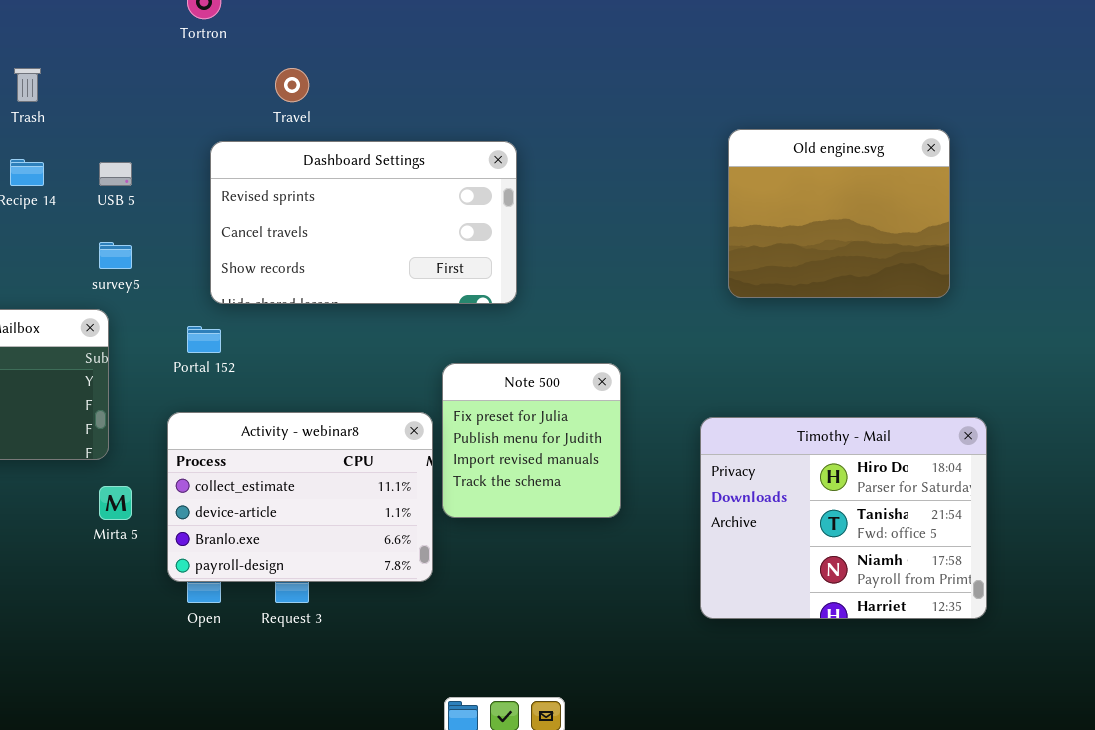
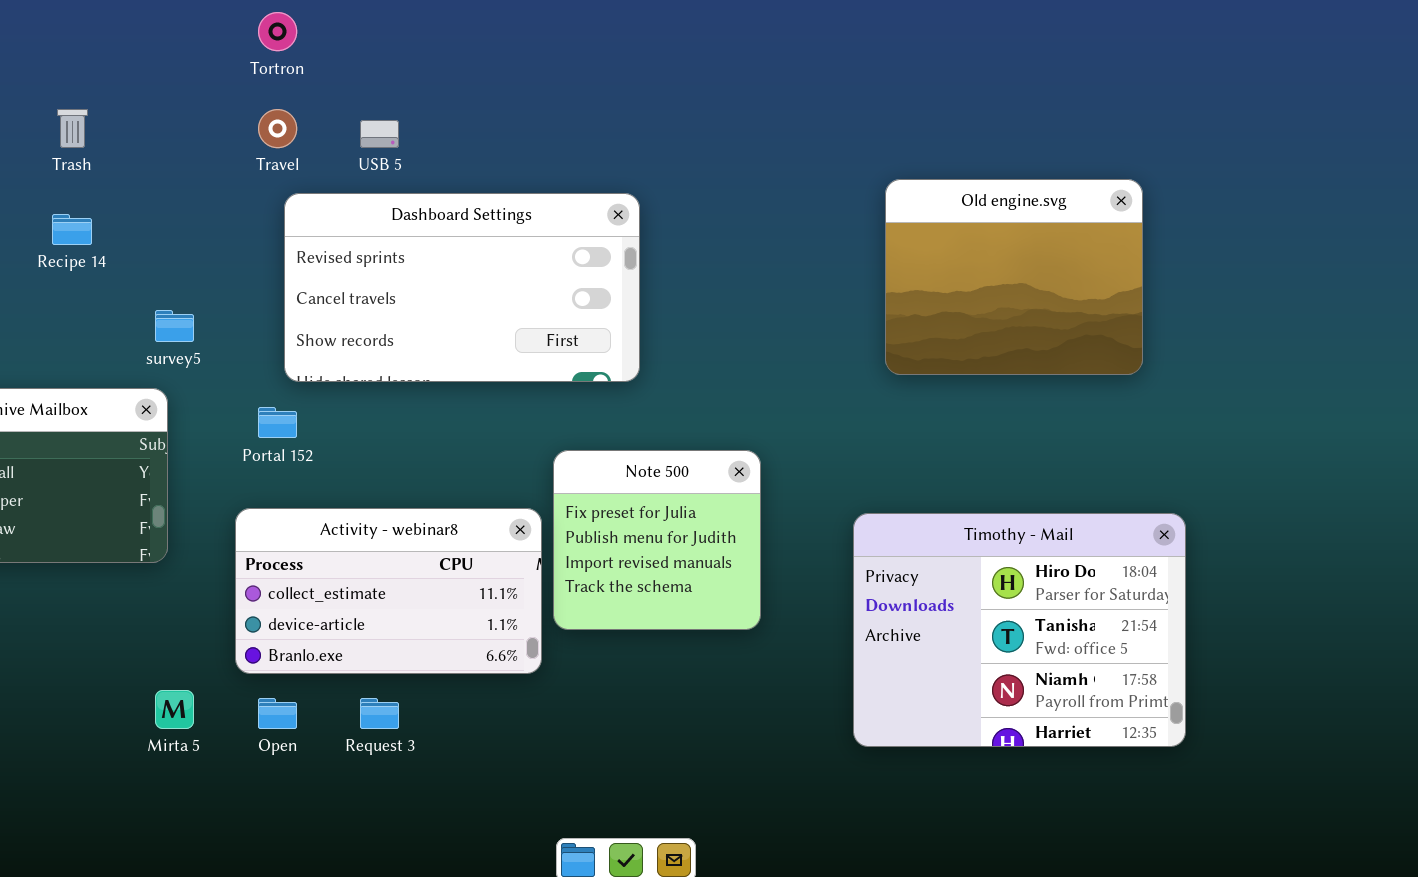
Travel: [275,68,309,102] -> [258,109,297,148], moved
USB 5: [99,162,132,186] -> [360,120,399,148], moved
Activity - webinar8: [167,412,433,582] -> [235,508,542,674], resized
Mirta 5: [99,486,132,520] -> [155,690,194,729], moved

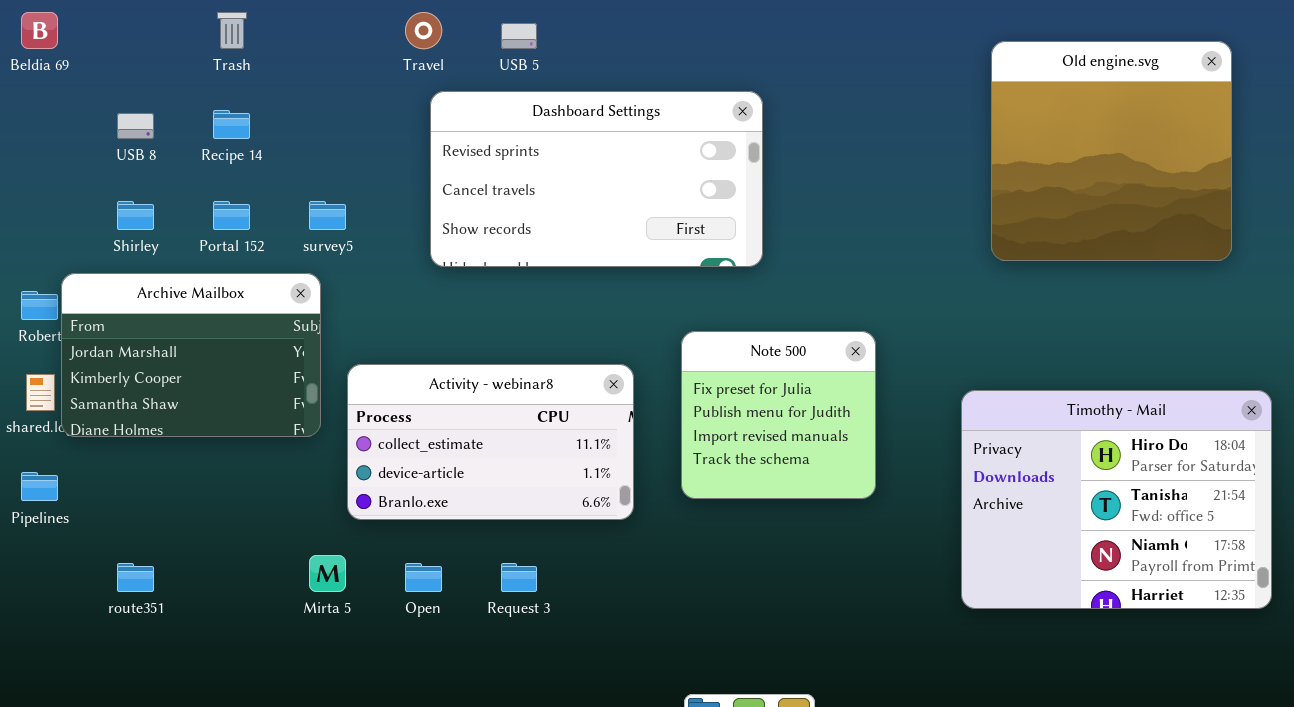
Old engine.svg: [885,179,1143,375] -> [991,41,1232,261], resized
Portal 152: [258,407,297,438] -> [213,201,250,230], moved
Activity - webinar8: [235,508,542,674] -> [347,364,634,520], moved

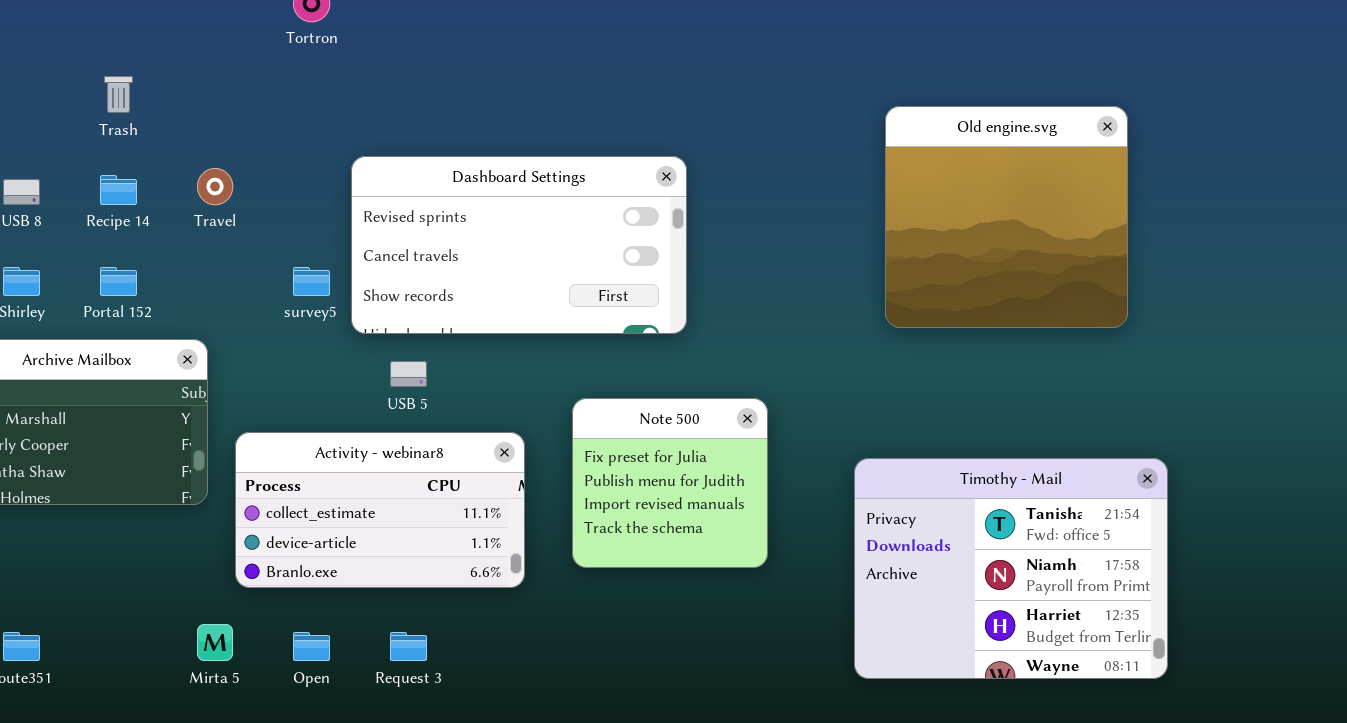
Travel: [405,12,442,49] -> [197,168,233,205], moved
USB 5: [501,23,537,49] -> [390,361,427,387], moved
Dashboard Settings: [430,91,763,267] -> [351,156,687,334], moved
survey5: [309,201,346,230] -> [293,267,330,296], moved
Timothy - Mail: [961,390,1272,609] -> [854,458,1168,679], scrolled down 1 row

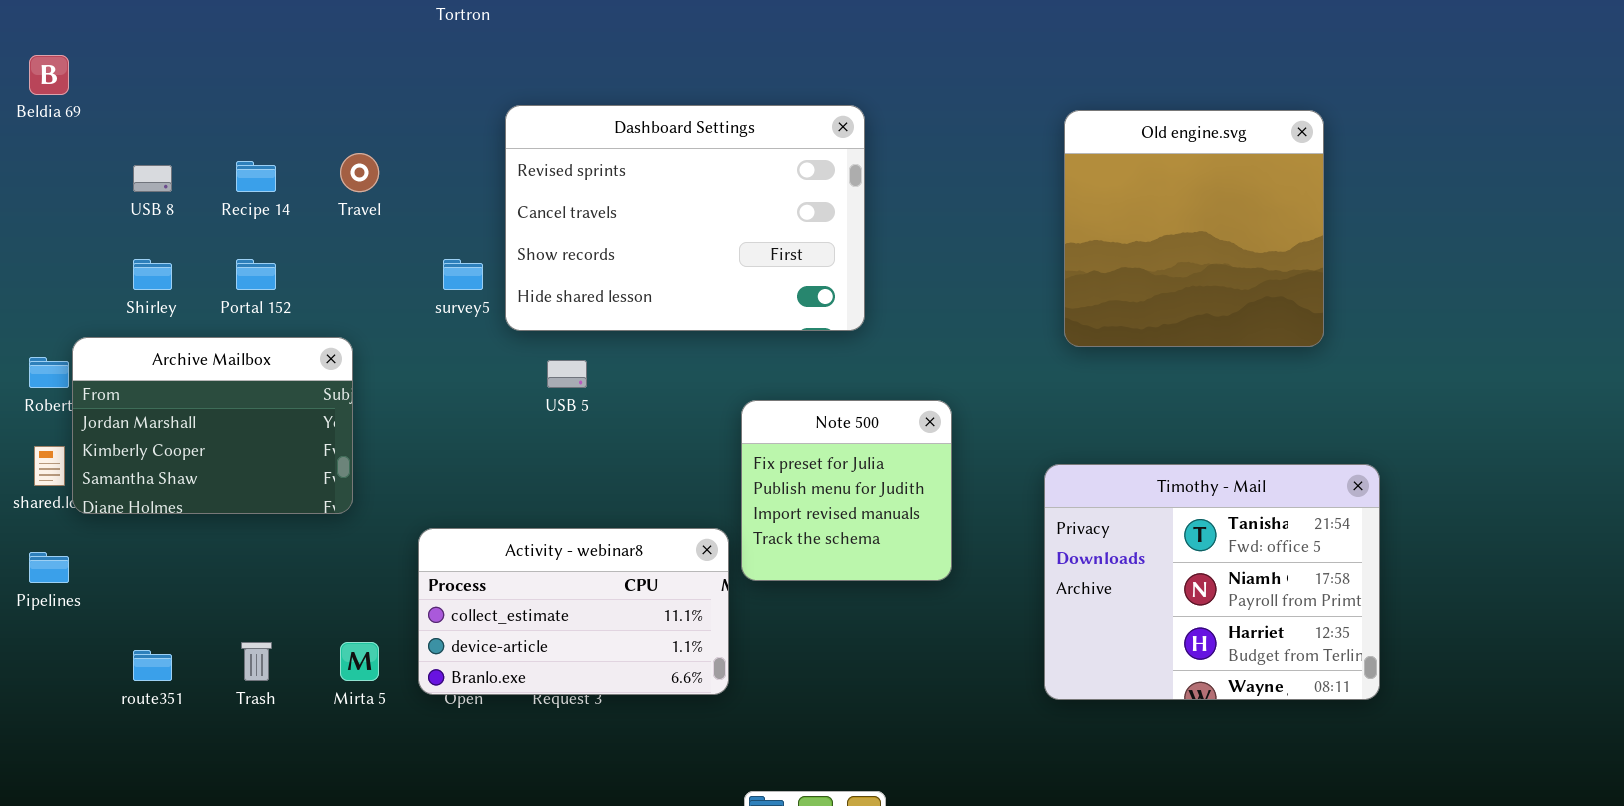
Trash: [104,76,133,113] -> [241,642,272,681], moved
Old engine.svg: [885,106,1128,328] -> [1064,110,1324,347], moved
Dashboard Settings: [351,156,687,334] -> [505,105,865,331], resized
Activity - webinar8: [235,432,525,588] -> [418,528,729,695], moved

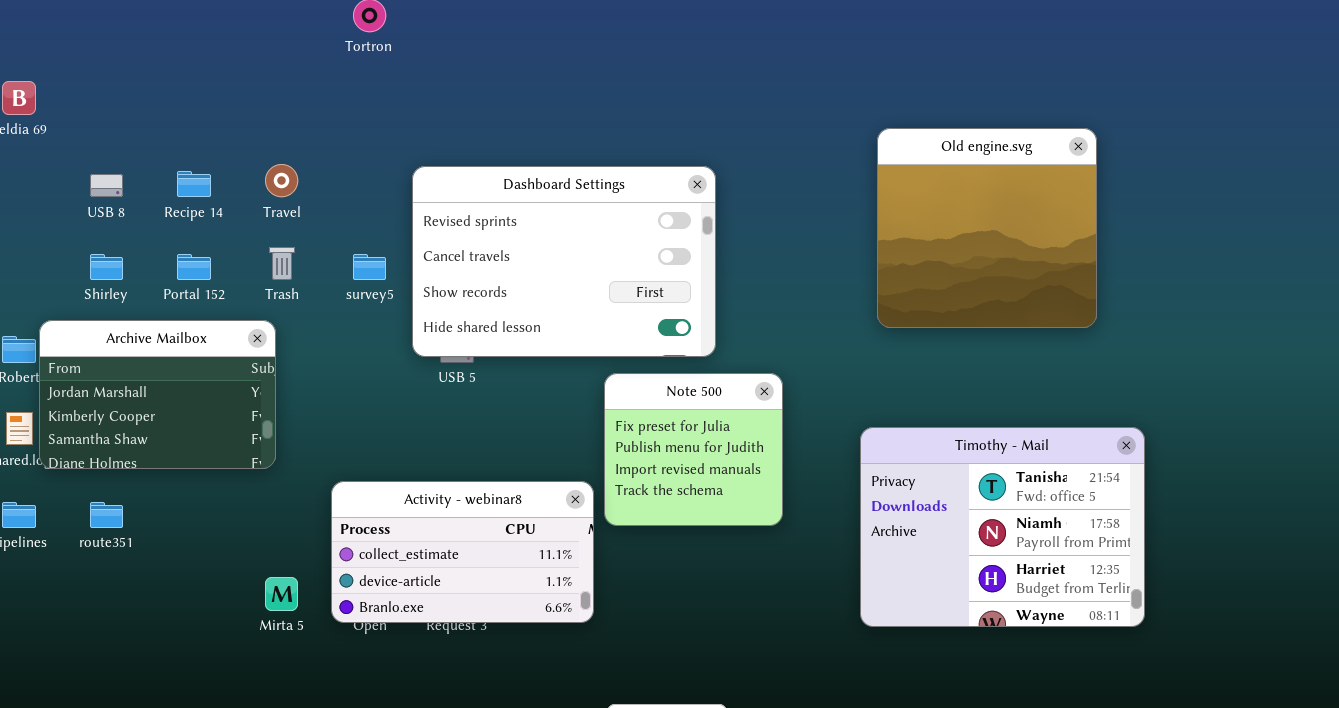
Dashboard Settings: [505,105,865,331] -> [412,166,716,357], moved
Trash: [241,642,272,681] -> [269,247,295,280], moved
route351: [133,650,172,681] -> [90,502,123,528], moved

